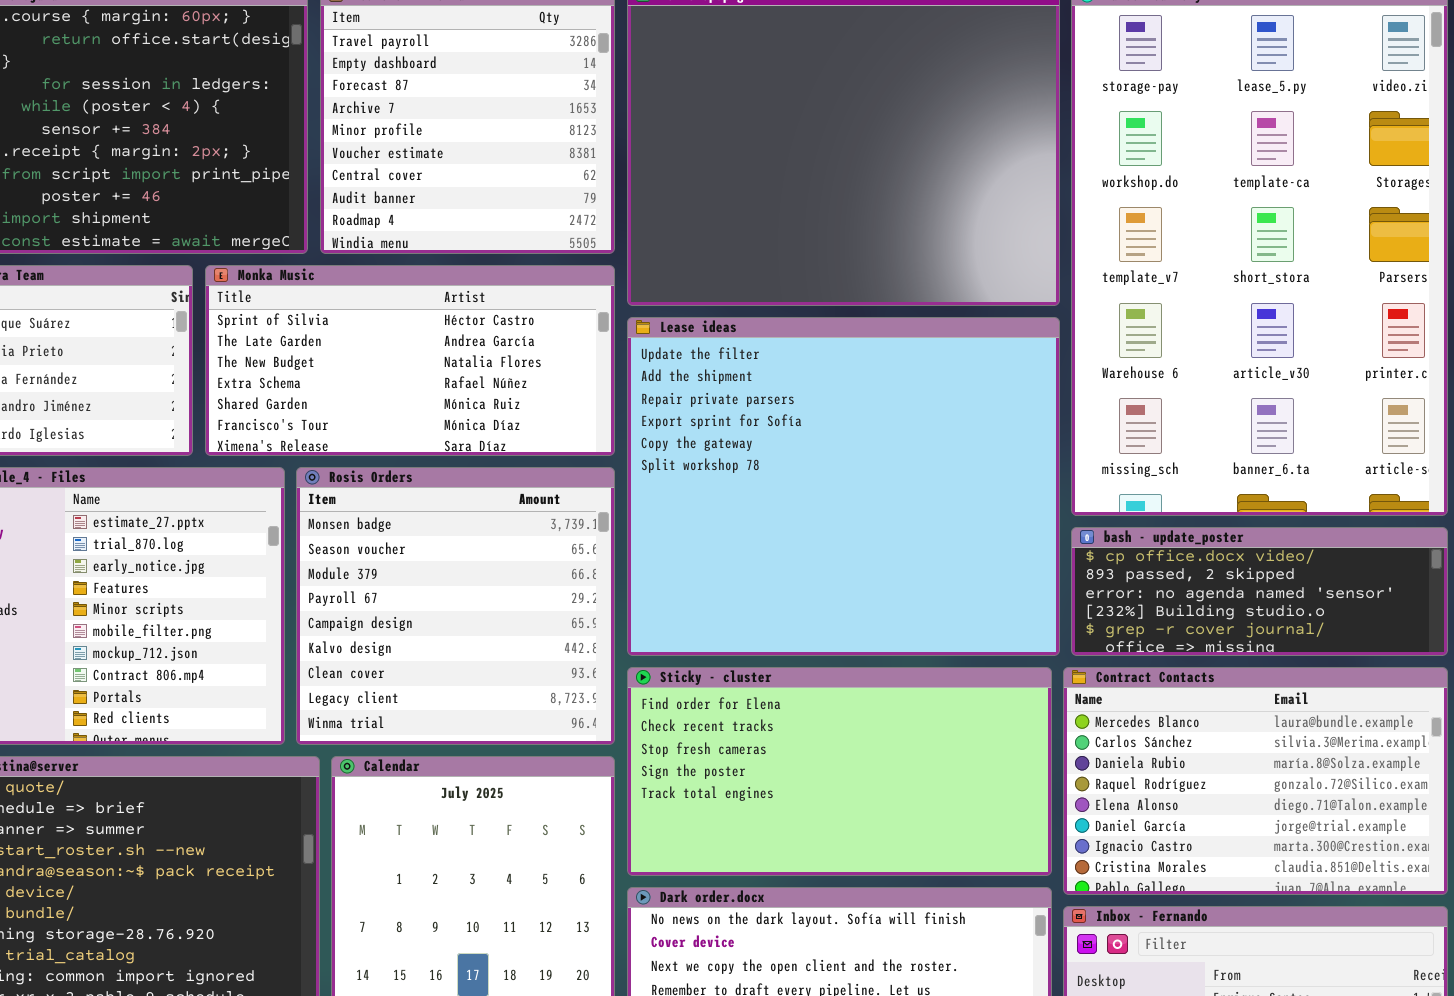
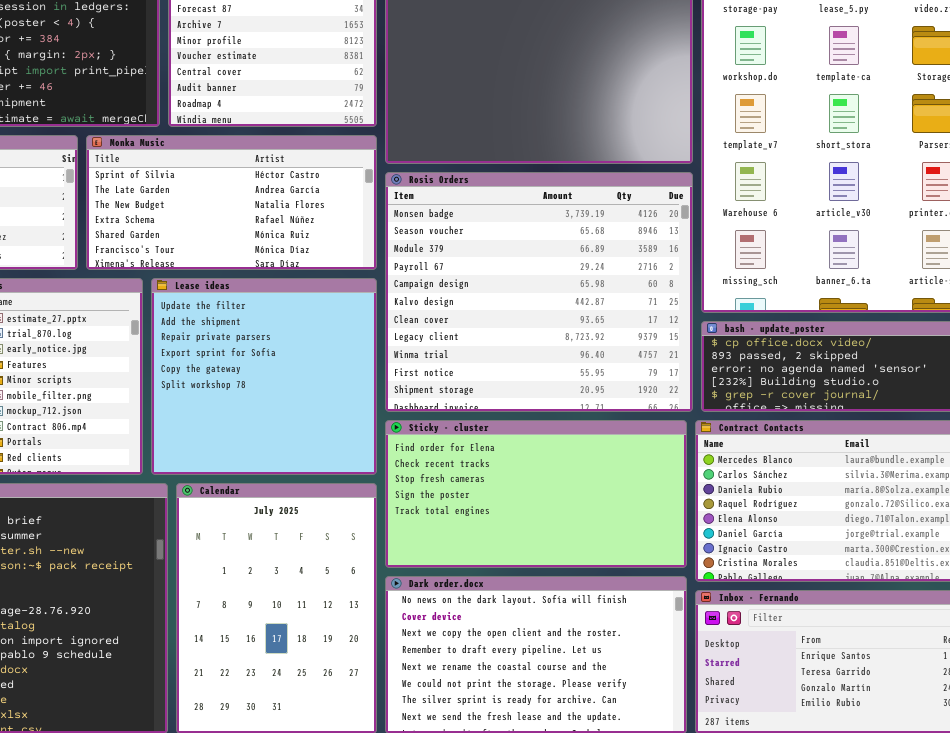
Lease ideas: [627,317,1060,656] -> [151,278,377,475], moved, resized
Rosis Orders: [296,467,615,745] -> [385,172,693,412], moved, resized

